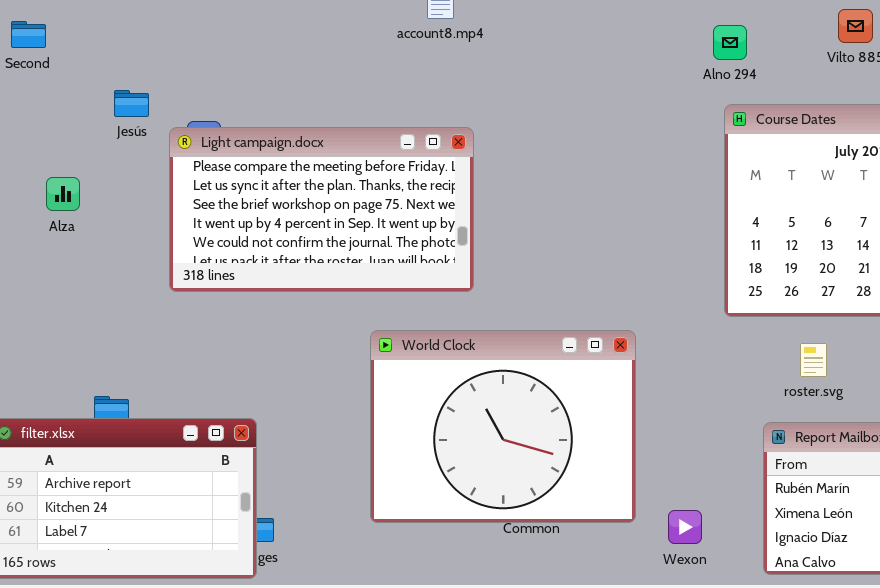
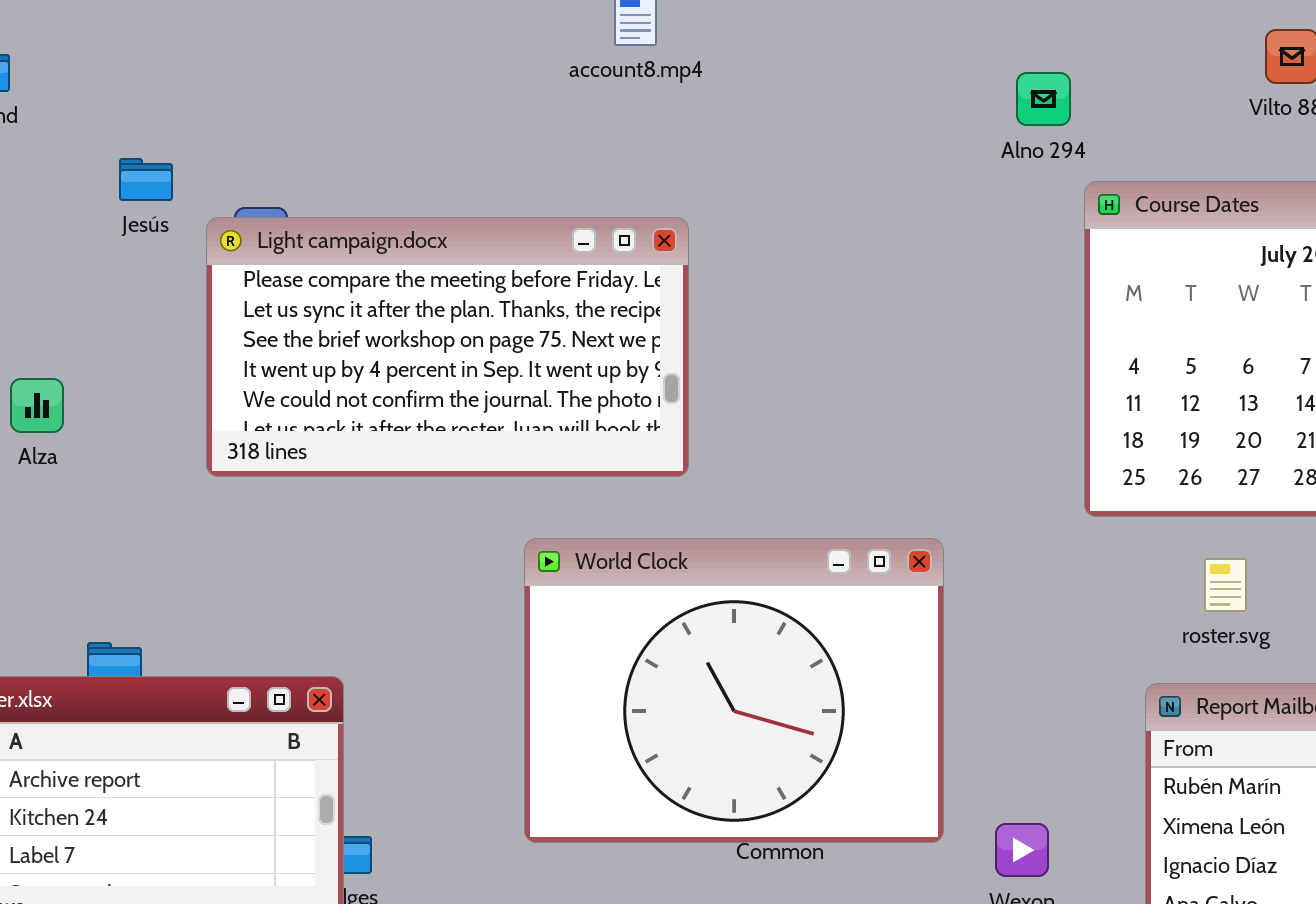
Alno 294: [713,25,747,60] -> [1016,72,1071,126], moved
Alza: [46,177,80,211] -> [10,378,64,433], moved

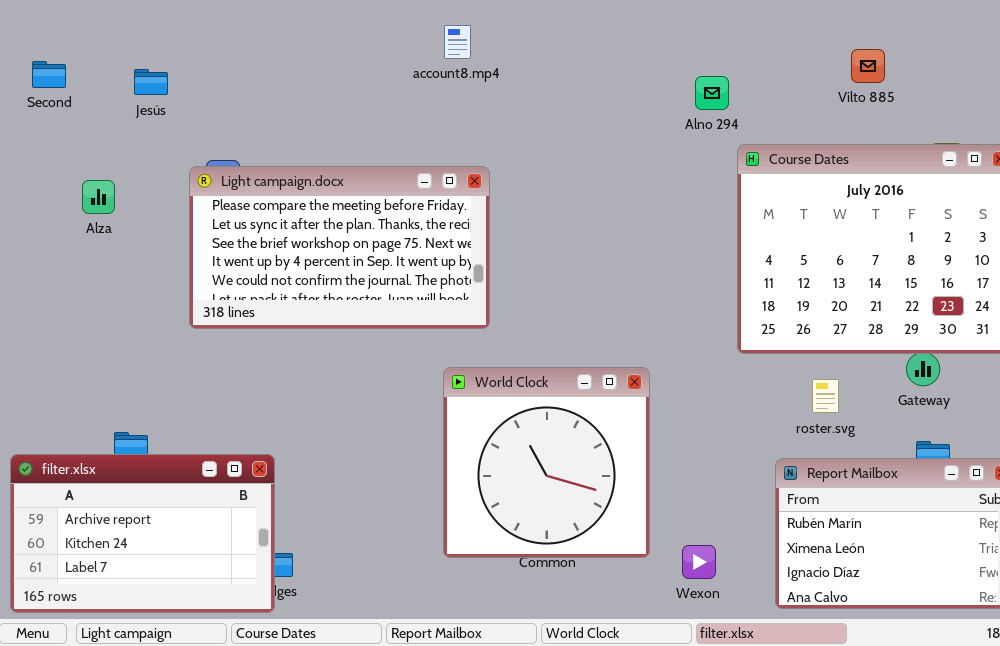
Jesús: [119,158,173,201] -> [134,69,168,95], moved
Alza: [10,378,64,433] -> [82,180,115,214], moved
World Clock: [524,538,944,843] -> [443,367,650,558], resized

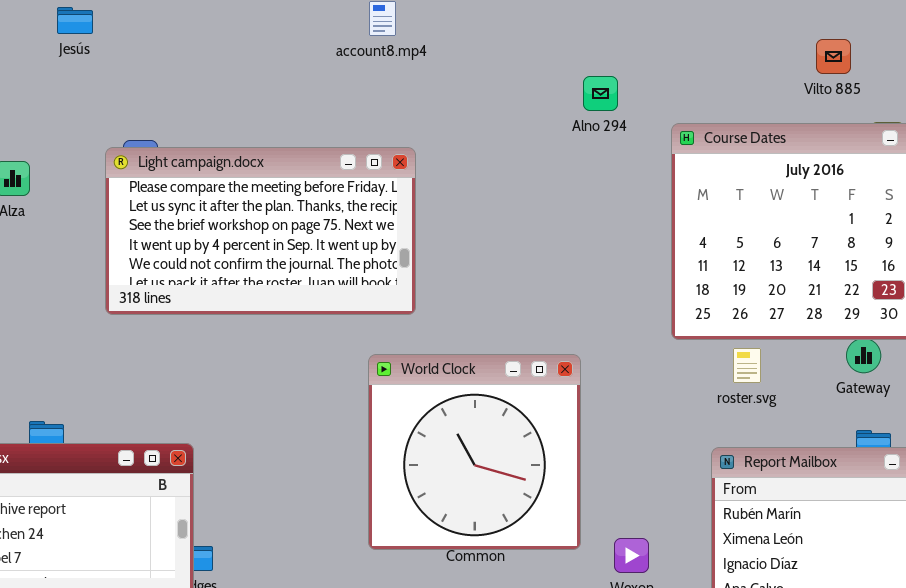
Vilto 885: [851,49,885,83] -> [816,39,851,74], moved
Jesús: [134,69,168,95] -> [57,7,93,34], moved
Alno 294: [695,76,729,110] -> [583,76,618,111], moved
roster.svg: [812,379,839,413] -> [733,348,761,383], moved

